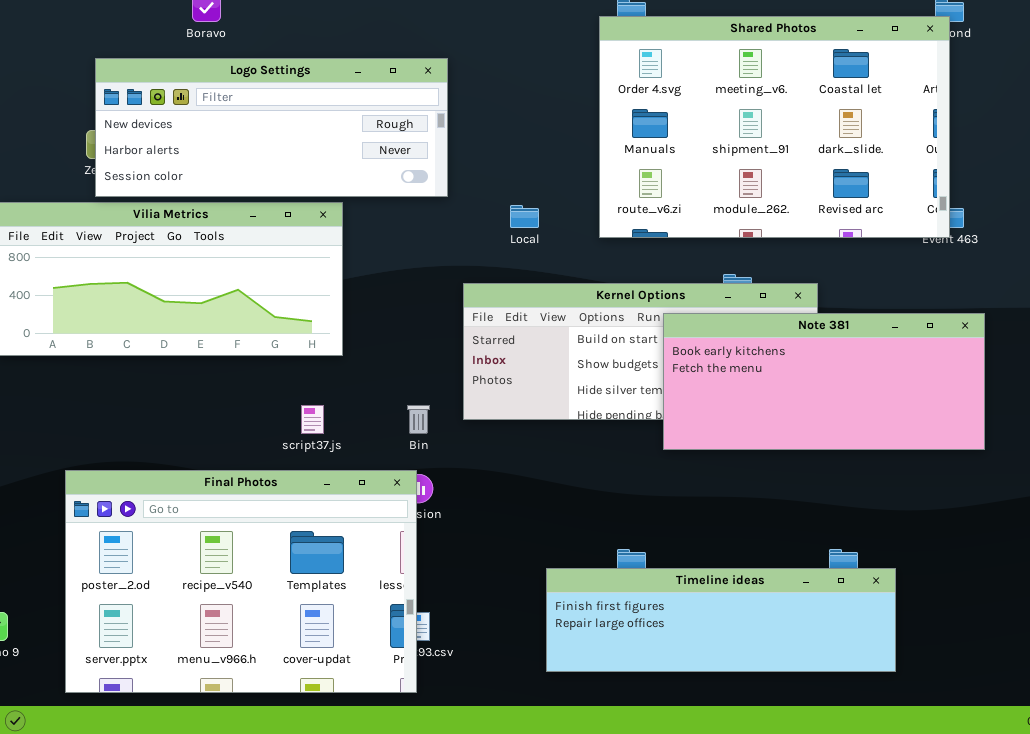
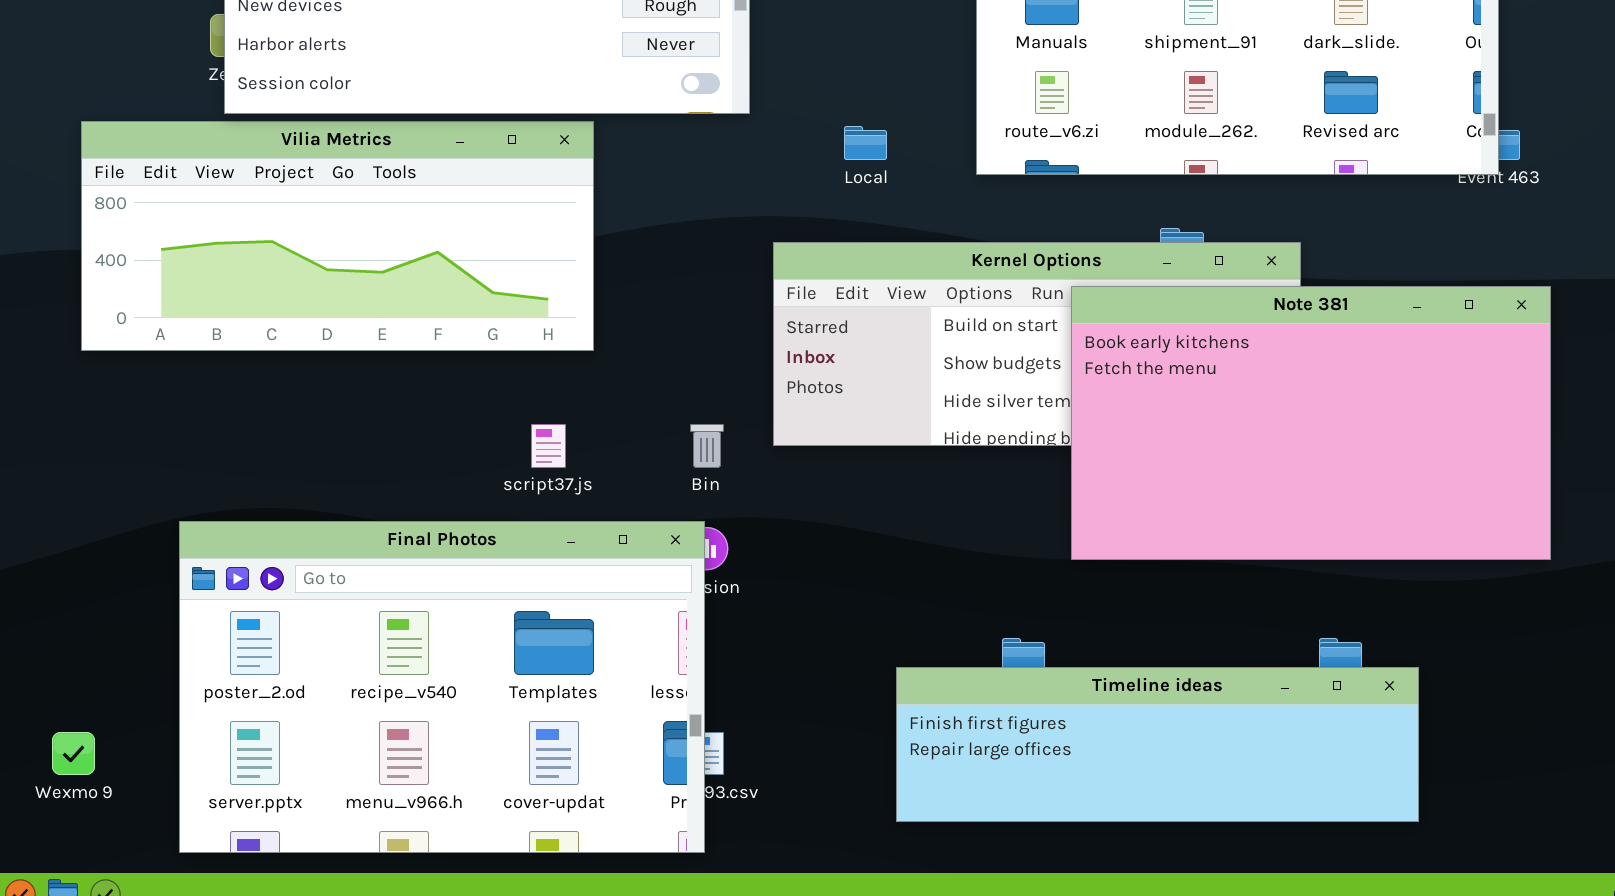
Note 381: [663,313,985,450] -> [1071,286,1551,560], resized

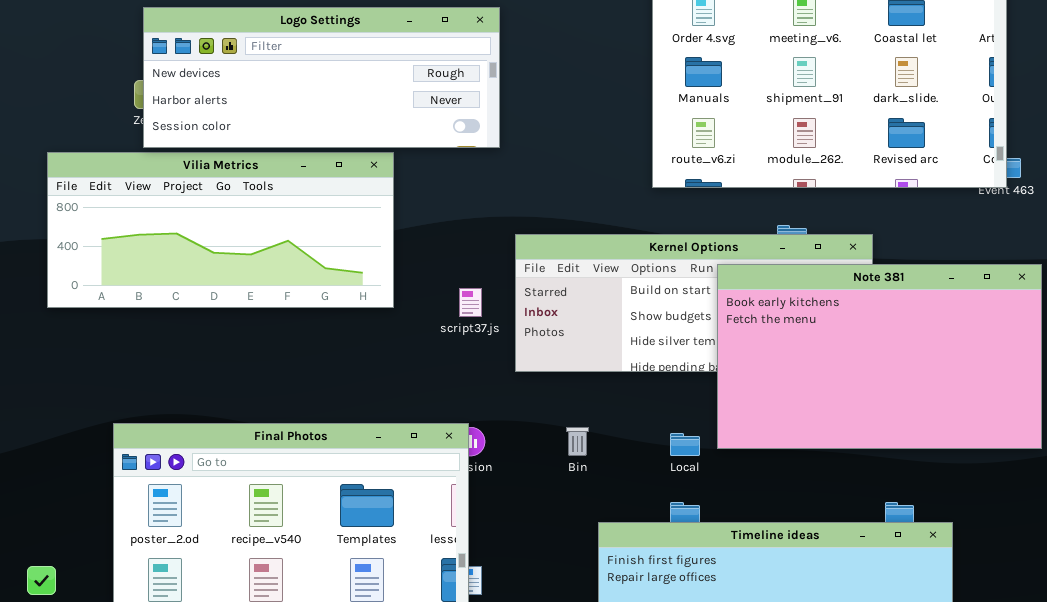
Local: [844,126,887,160] -> [670,433,700,456], moved
script37.js: [531,424,566,468] -> [459,288,482,317], moved
Bin: [690,424,724,468] -> [566,427,589,456], moved

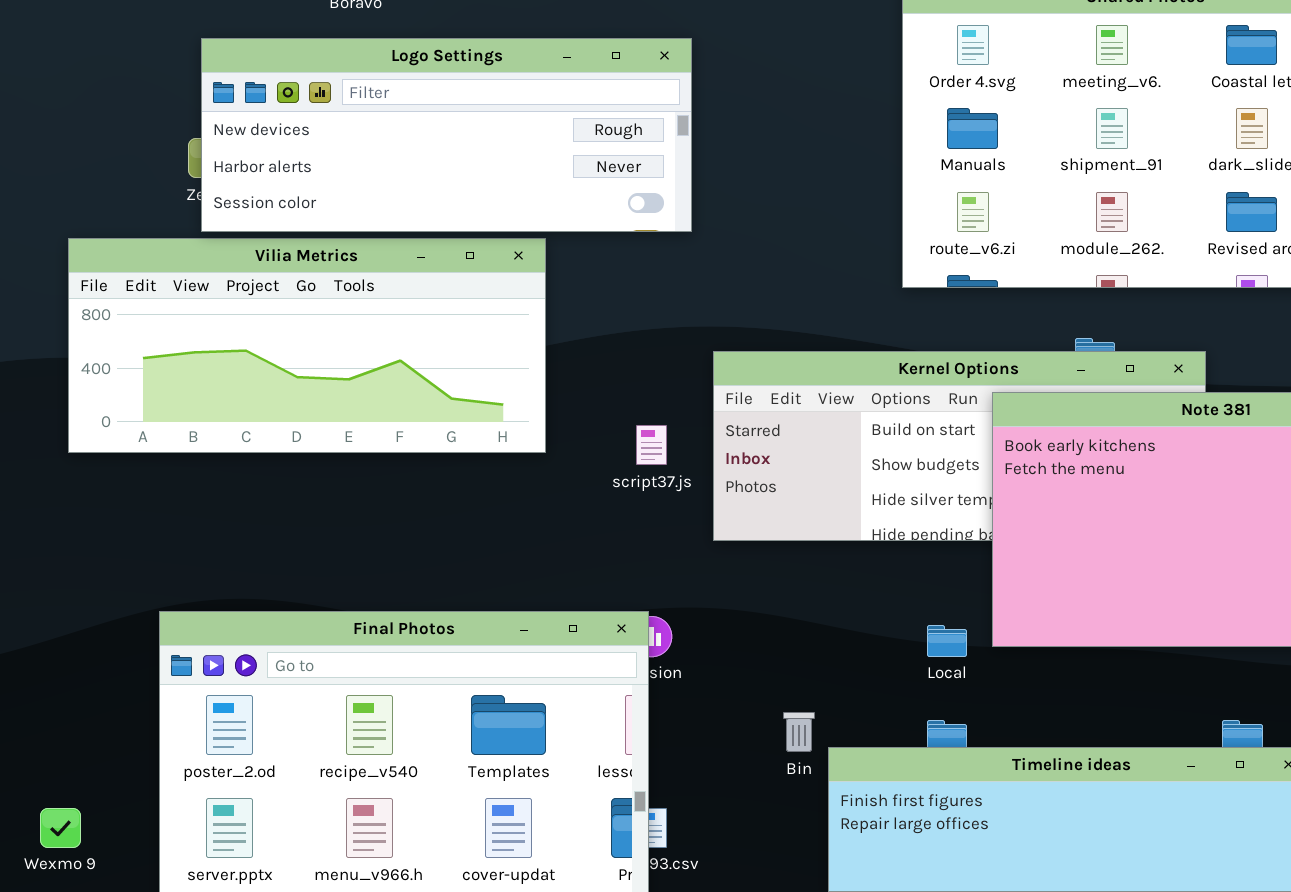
Bin: [566,427,589,456] -> [783,712,815,752], moved

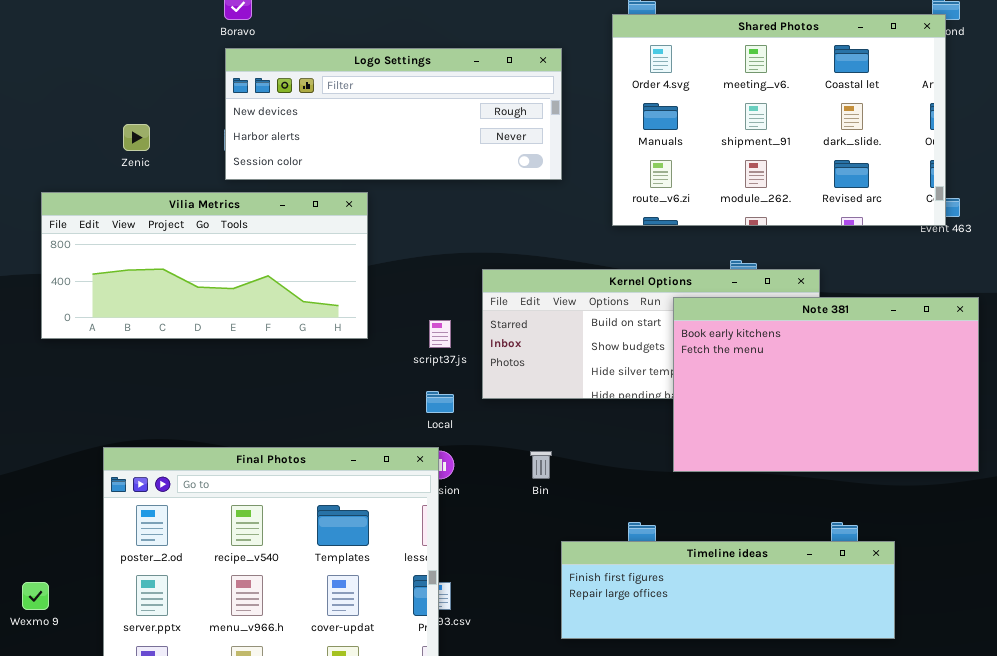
Logo Settings: [201,38,692,232] -> [225,48,562,180], moved
Local: [927,625,967,657] -> [426,391,454,413], moved
Bin: [783,712,815,752] -> [530,451,552,479], moved

